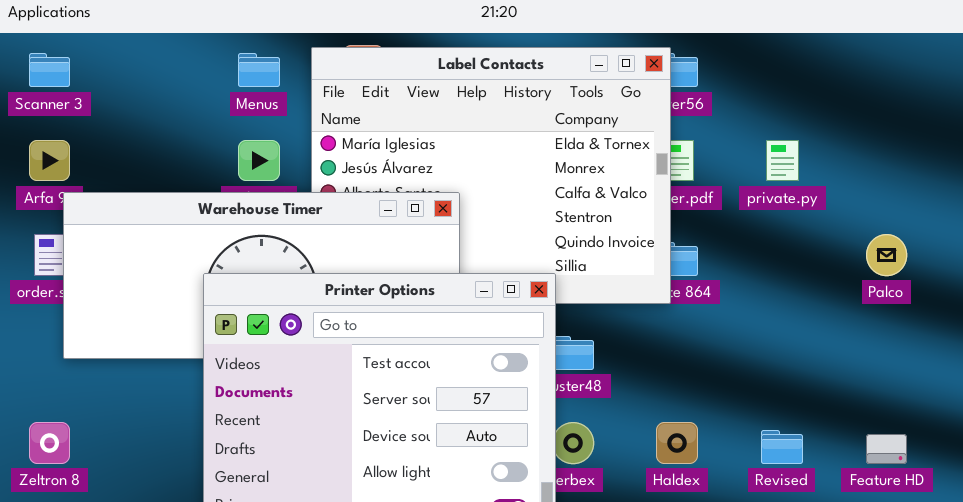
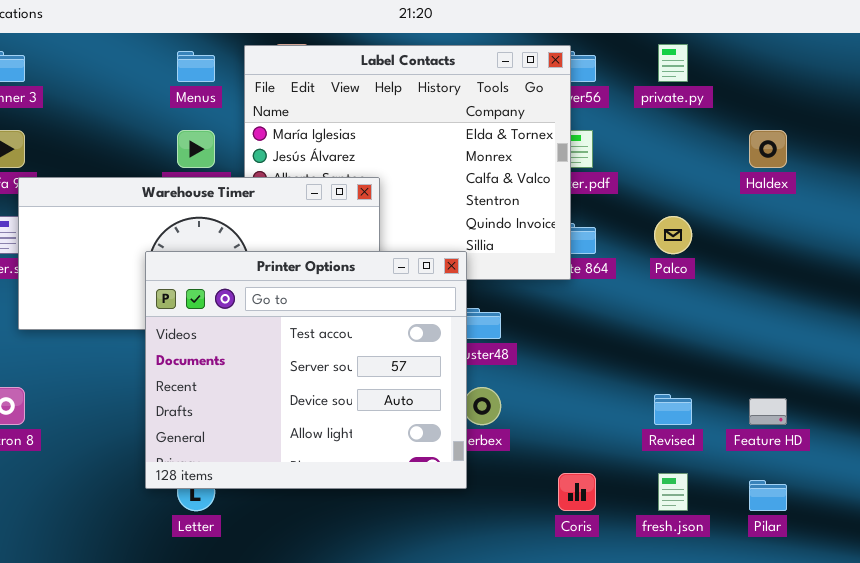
private.py: [766,140,799,181] -> [658,44,688,82], moved
Palco: [866,234,907,276] -> [654,216,692,254], moved
Haldex: [656,422,698,464] -> [749,130,787,168], moved

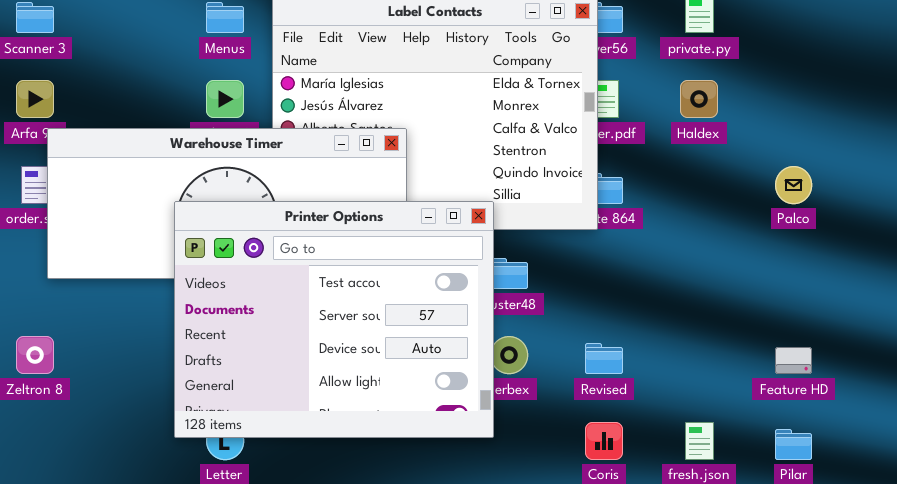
Haldex: [749,130,787,168] -> [680,80,718,118], moved
Palco: [654,216,692,254] -> [775,166,812,204], moved
Revised: [654,394,692,425] -> [585,343,623,374], moved

